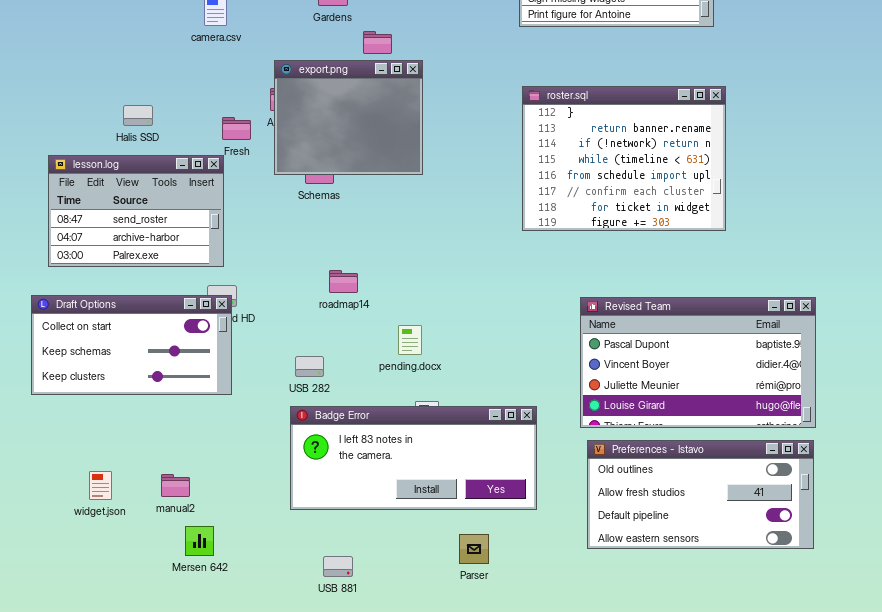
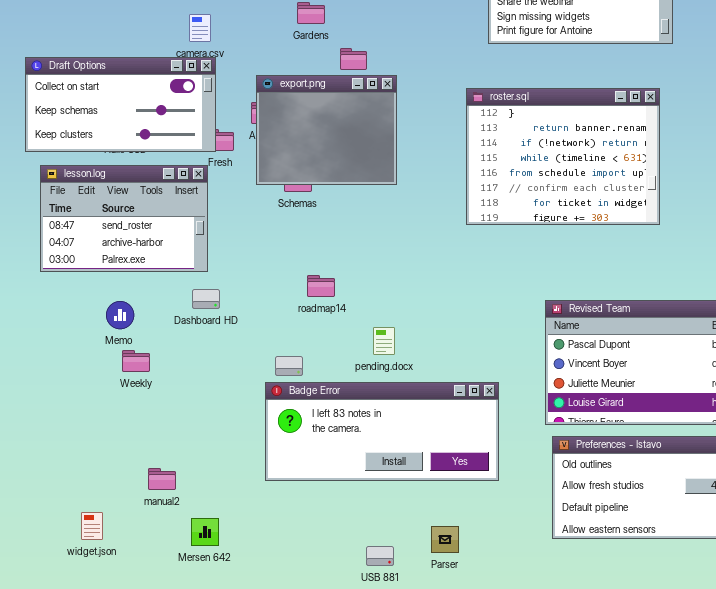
roster.sql: [522,86,726,231] -> [466,88,660,225], moved
Draft Options: [31,295,232,395] -> [25,57,216,152], moved
Badge Error: [290,406,537,510] -> [265,382,499,481], moved
widget.json: [89,471,112,500] -> [81,512,103,540], moved
Mersen 642: [185,526,214,556] -> [191,518,219,546], moved
USB 881: [323,556,353,577] -> [366,546,394,566], moved

